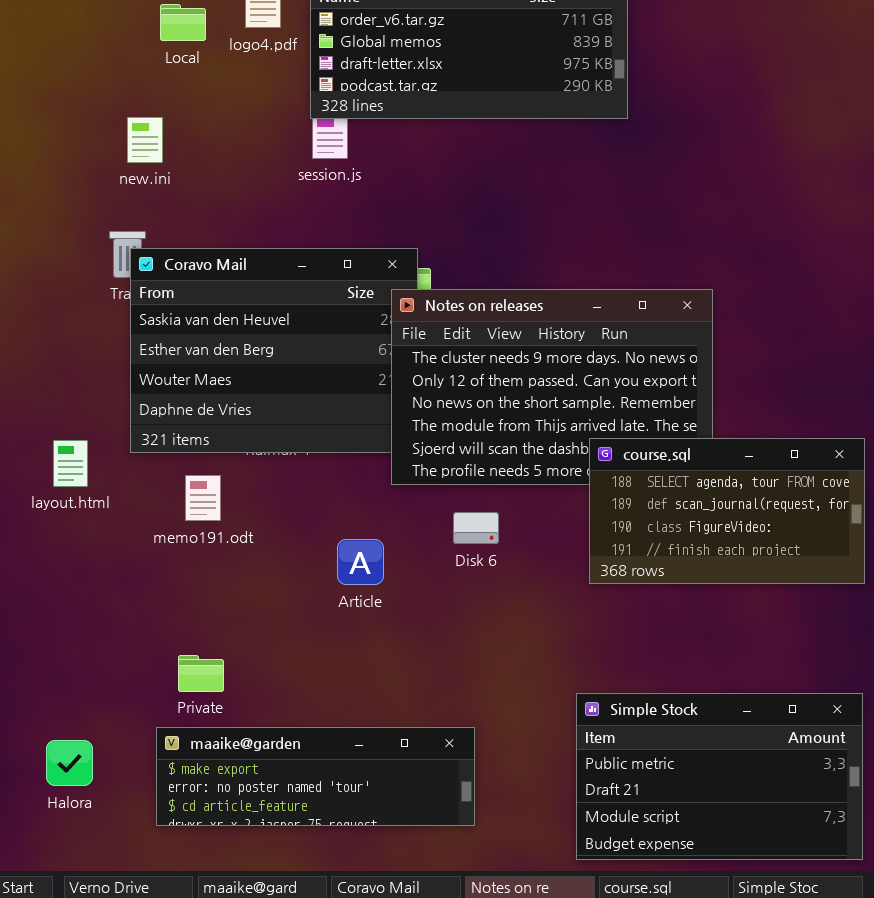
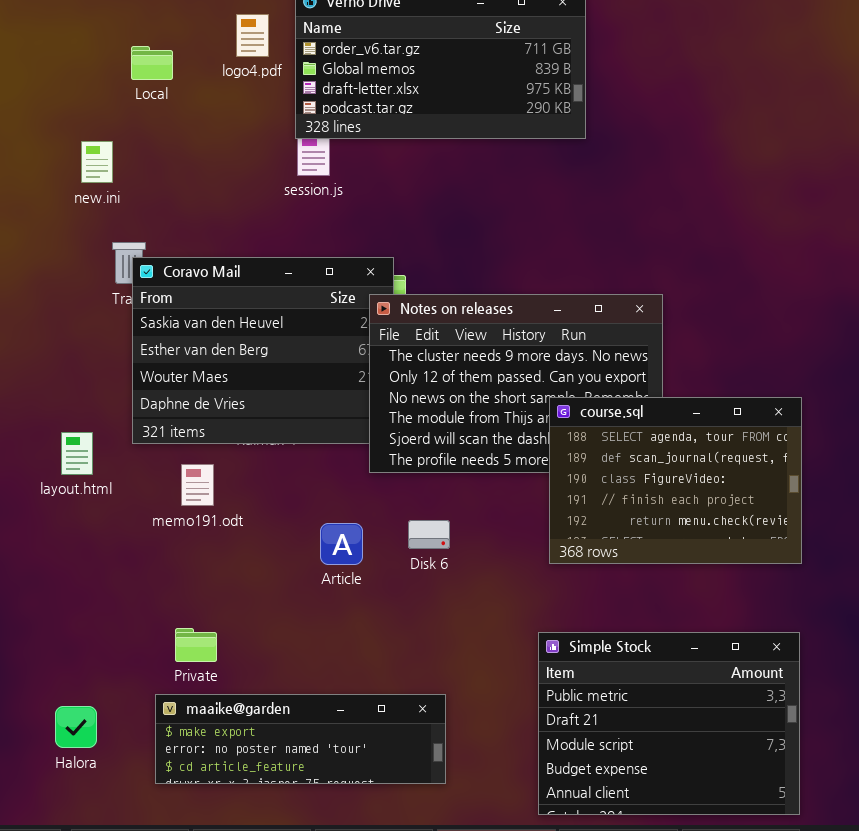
Local: [160,4,206,41] -> [131,46,173,80], moved
new.ini: [127,117,163,163] -> [81,141,113,183], moved
course.sql: [589,438,865,584] -> [549,397,802,564], resized
Disk 6: [453,512,499,544] -> [408,520,450,549], moved
Simple Stock: [576,693,863,860] -> [538,632,800,815], resized

